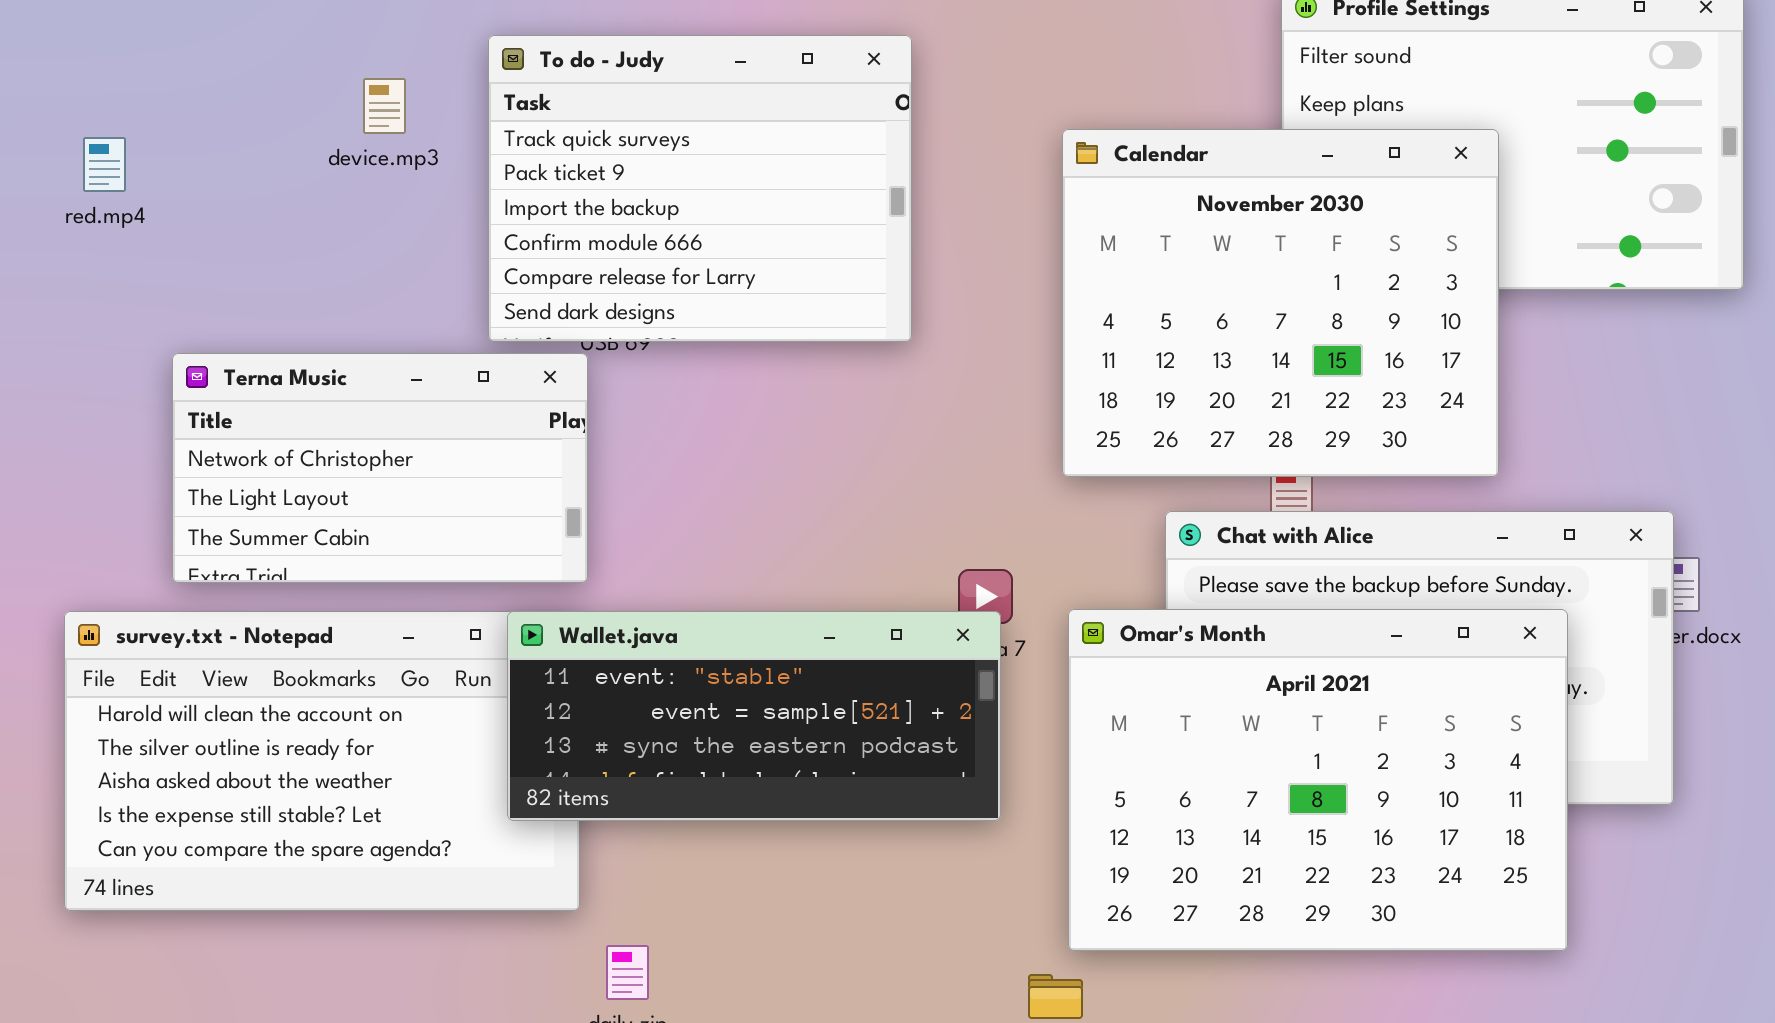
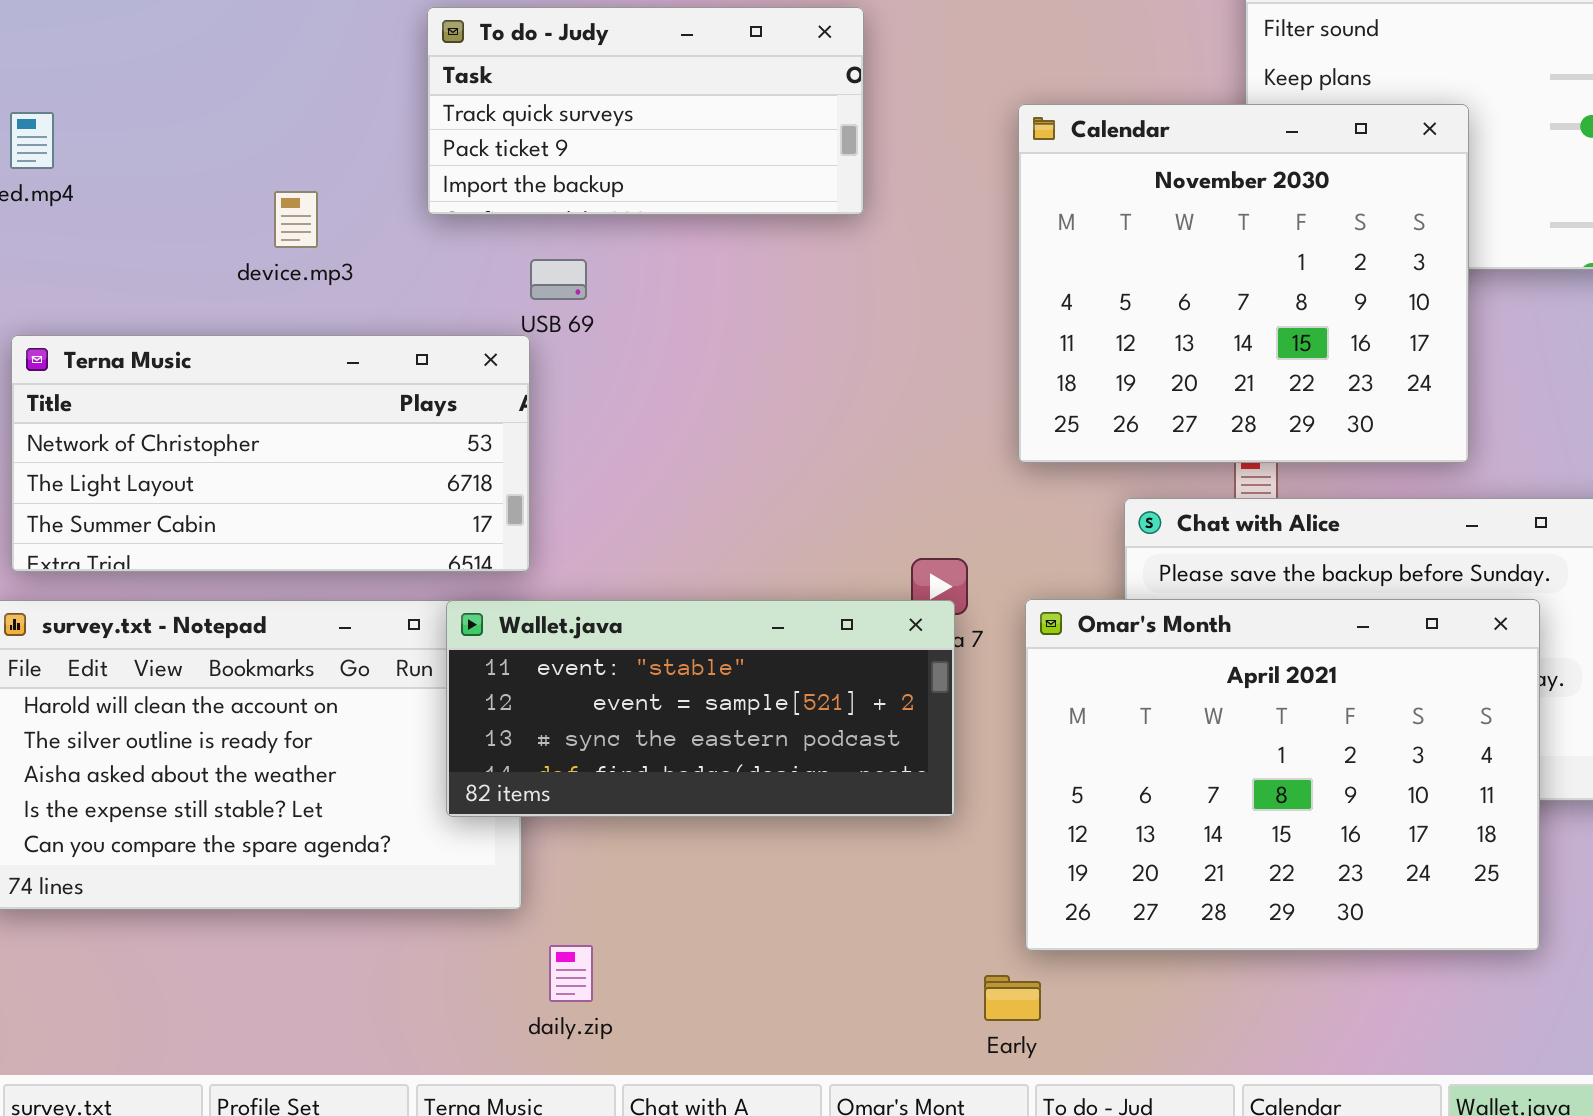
To do - Judy: [488,35,912,342] -> [427,7,864,215], resized
device.mp3: [363,78,406,134] -> [274,191,318,248], moved
Terna Music: [172,353,588,583] -> [11,335,530,572], resized

